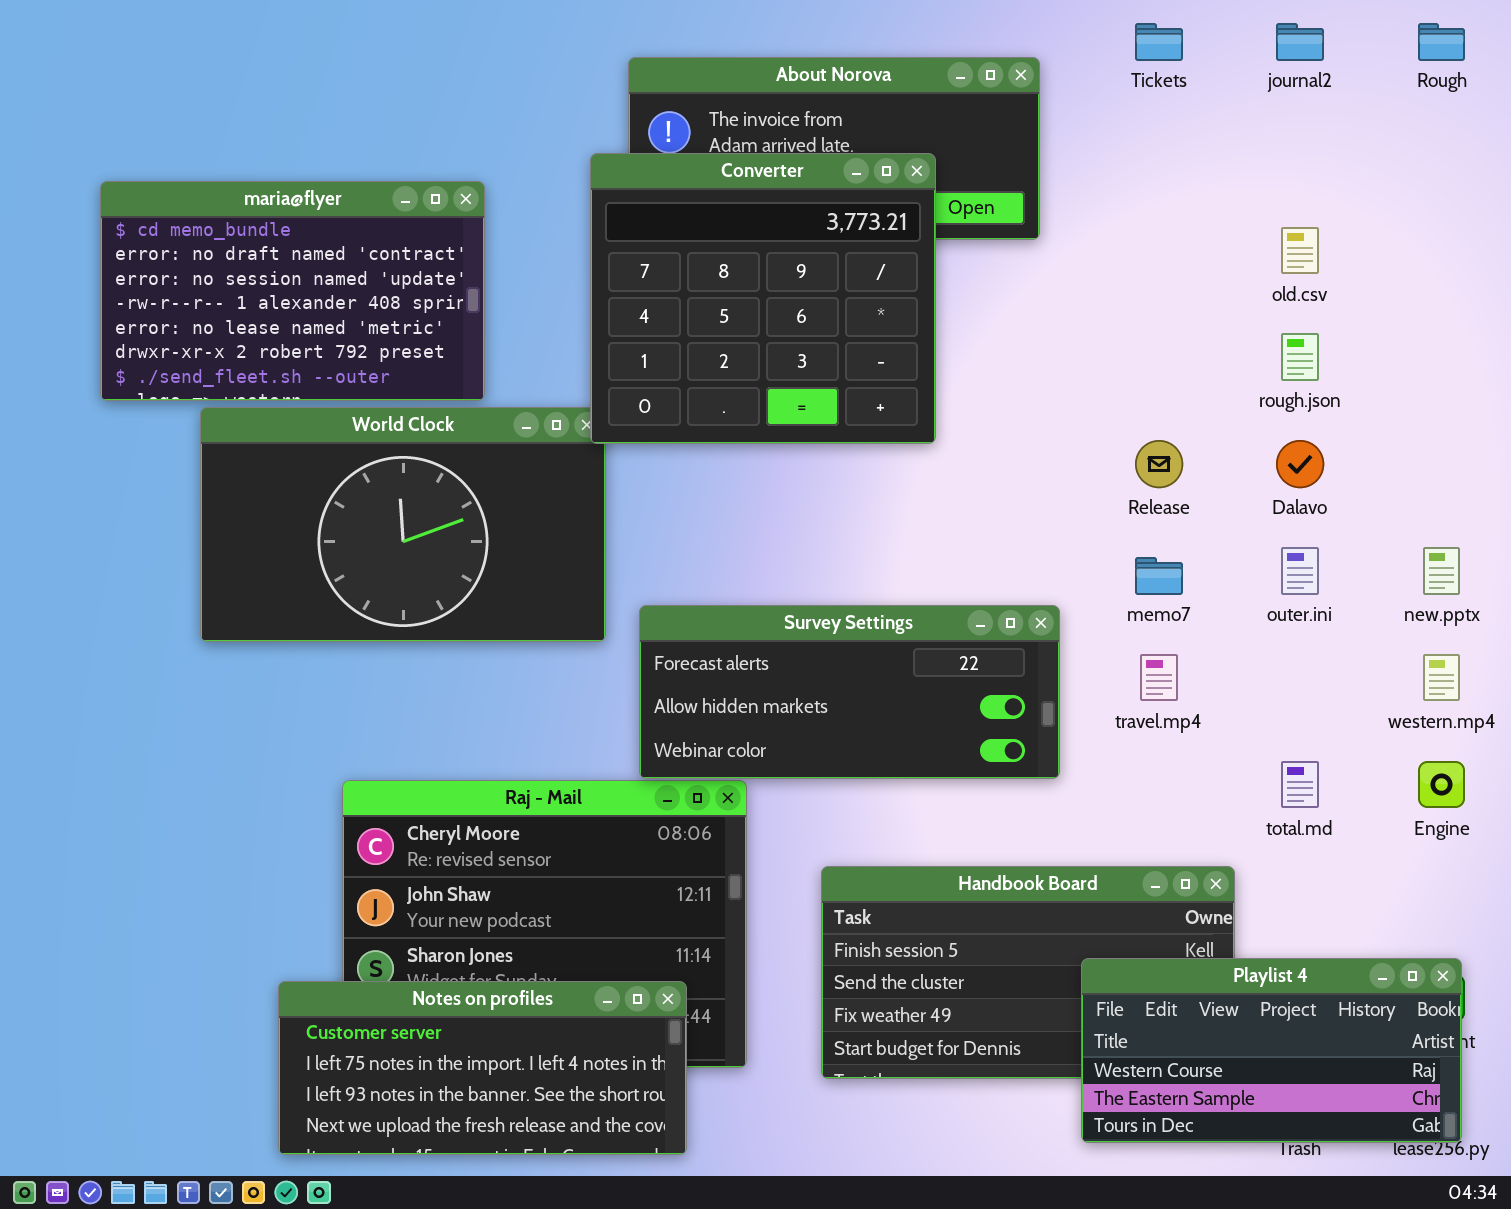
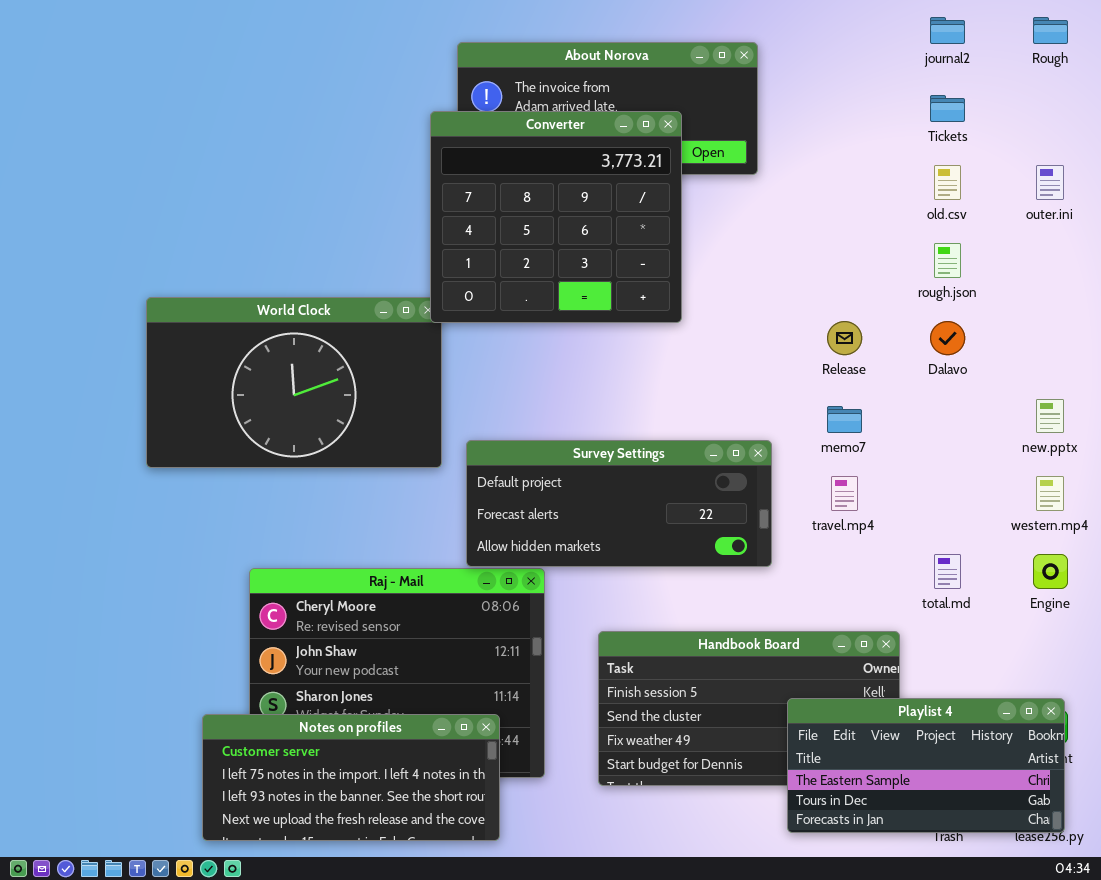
Tickets: [1135,23,1183,61] -> [930,95,965,122], moved
maria@flyer: [100,181,485,401] -> none, closed
outer.ini: [1281,547,1319,595] -> [1036,165,1064,200], moved
Survey Settings: [639,605,1060,779] -> [466,440,772,567], scrolled up 1 row
Playlist 4: [1081,958,1462,1143] -> [787,698,1065,833], scrolled down 1 row

